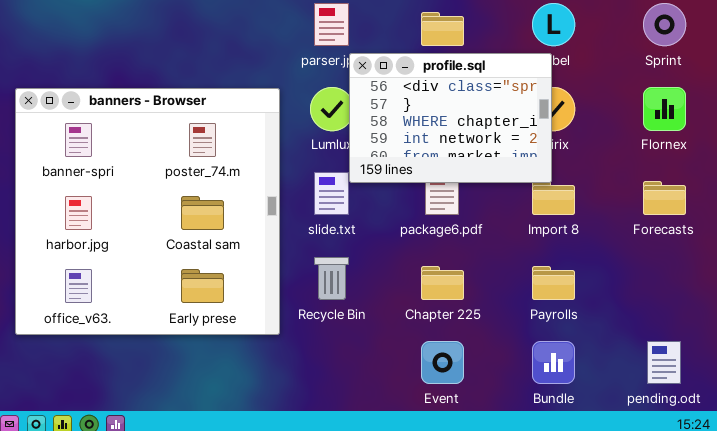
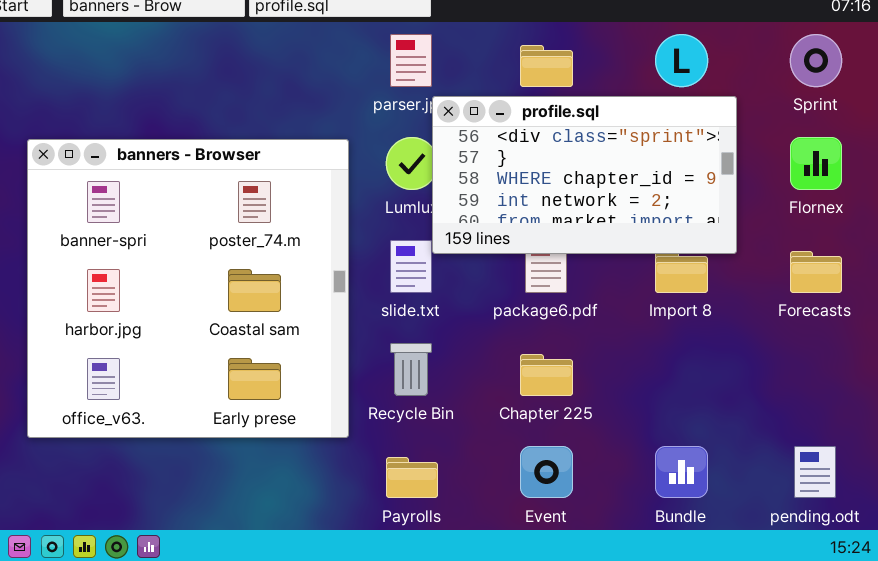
profile.sql: [349,53,552,183] -> [432,96,737,254], resized
Payrolls: [532,266,575,300] -> [386,457,438,498], moved

